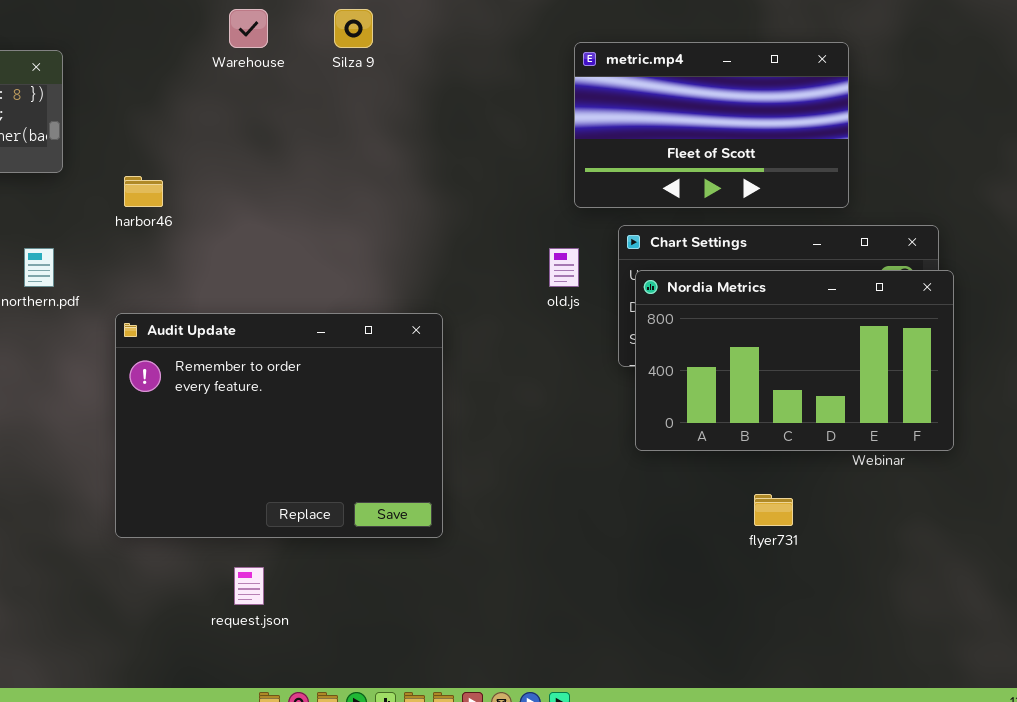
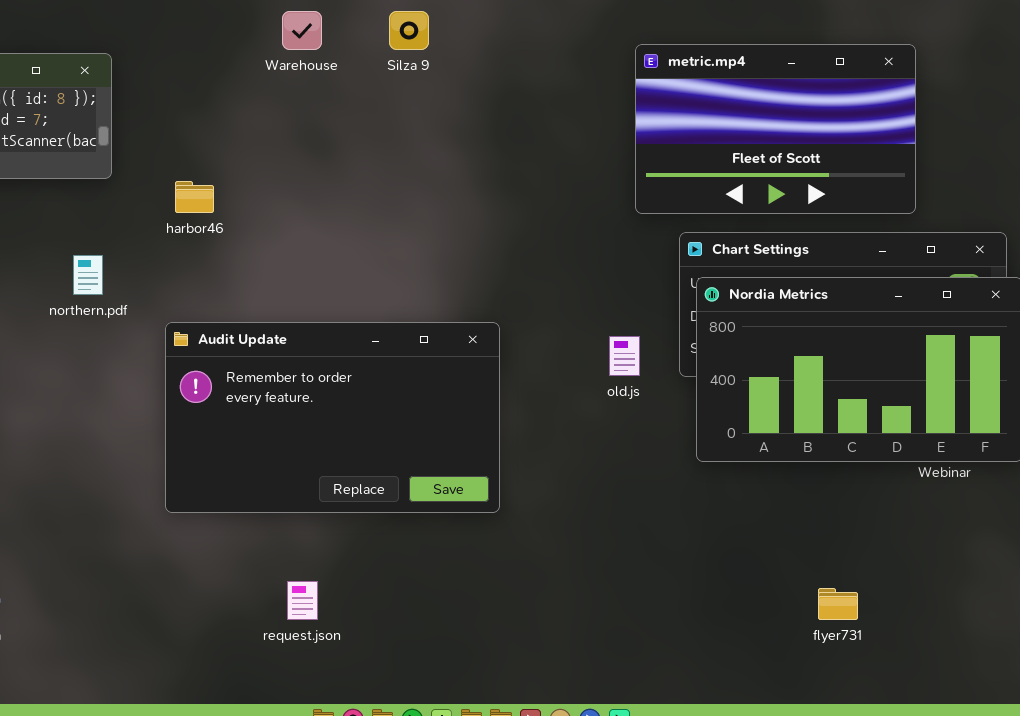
old.js: [549,248,579,287] -> [609,336,640,376], moved
Audit Update: [115,313,443,538] -> [165,322,500,513], resized
flyer731: [754,494,793,526] -> [818,588,858,620], moved

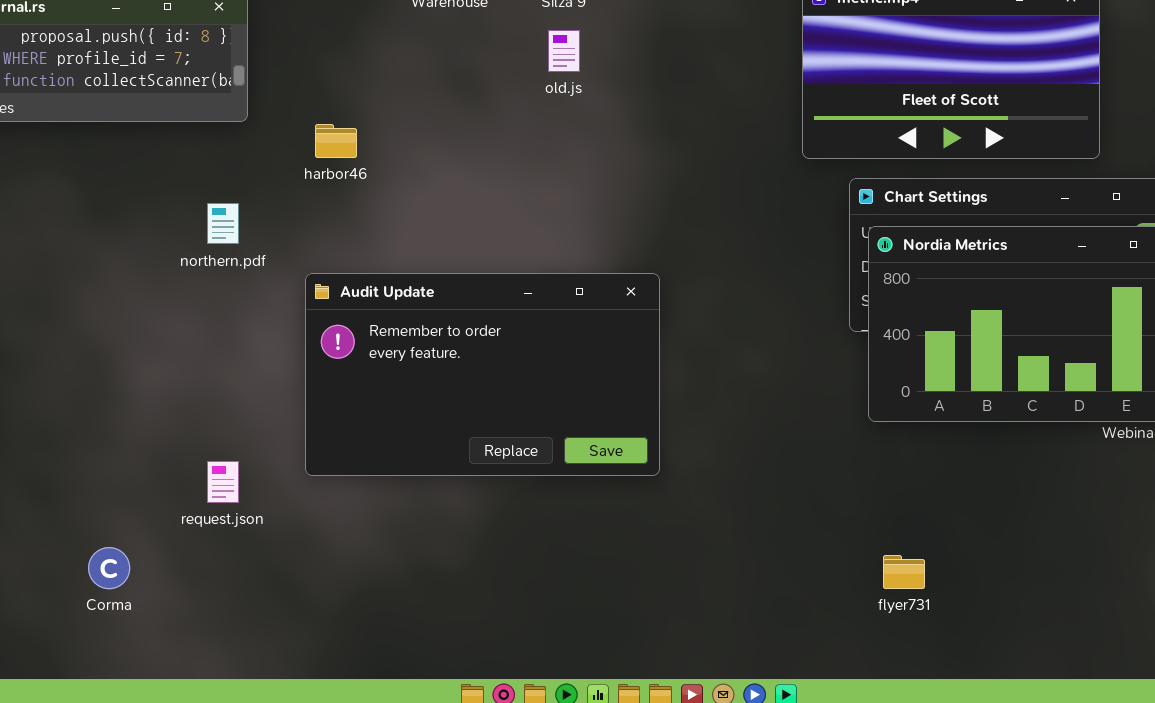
old.js: [609,336,640,376] -> [548,30,580,72], moved
request.json: [287,581,318,620] -> [207,461,239,503], moved
flyer731: [818,588,858,620] -> [883,555,925,589], moved

